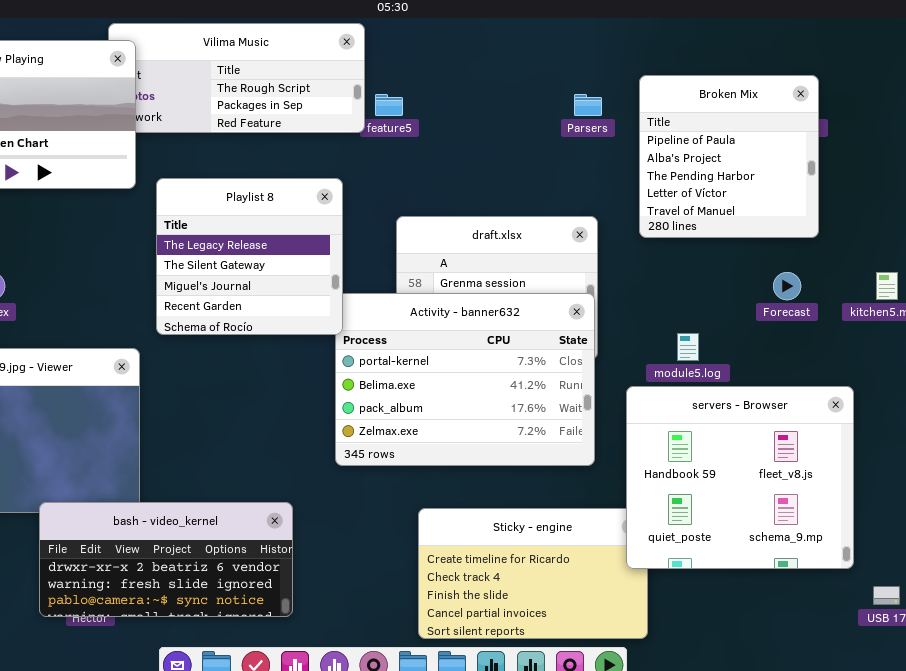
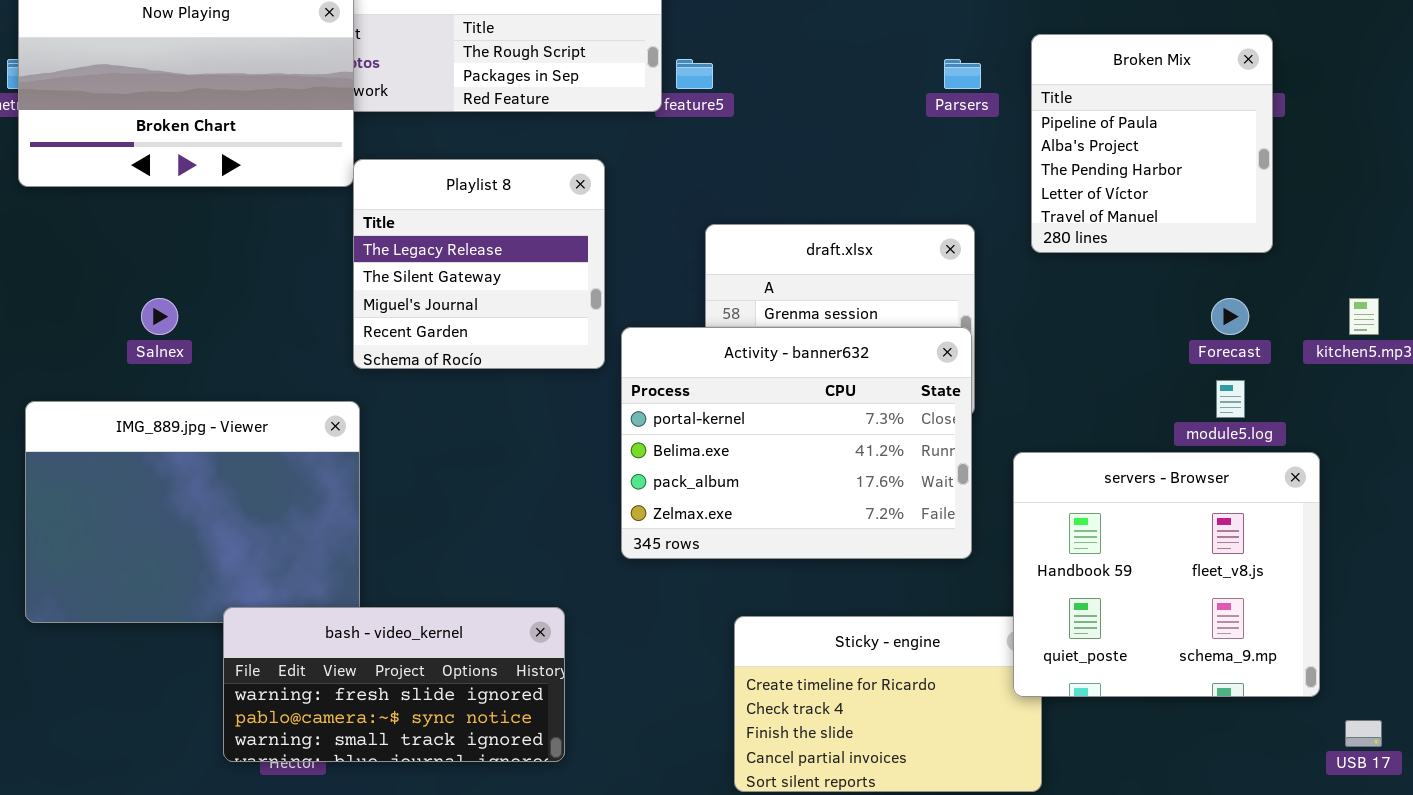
Playlist 8: [156,178,343,335] -> [353,159,605,369], moved
module5.log: [677,333,699,361] -> [1216,380,1245,418], moved
bash - video_kernel: [39,502,293,617] -> [223,607,565,762], scrolled down 1 row

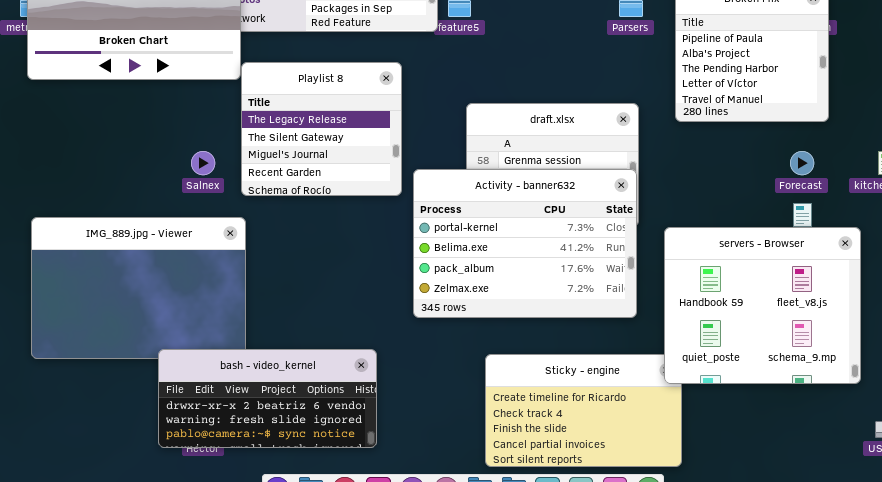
Salnex: [141,298,178,335] -> [191,151,215,175], moved
servers - Browser: [1013,452,1320,697] -> [664,227,861,384], moved
bash - video_kernel: [223,607,565,762] -> [158,349,377,448], scrolled up 1 row

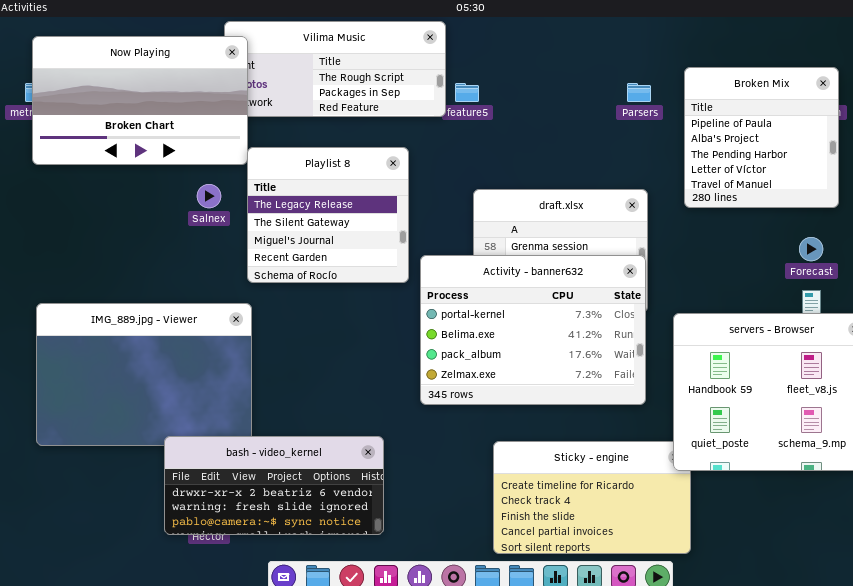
Salnex: [191,151,215,175] -> [197,184,221,208], moved

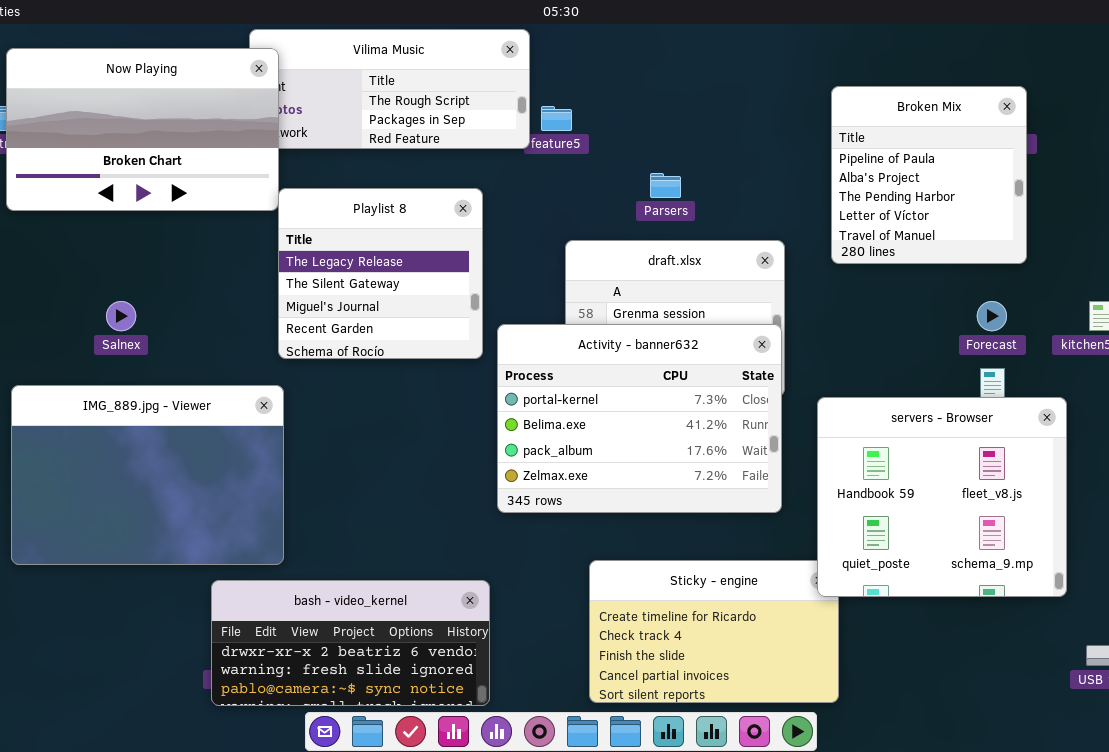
Parsers: [627,83,651,102] -> [650,173,681,198], moved
Salnex: [197,184,221,208] -> [106,301,136,331], moved
bash - video_kernel: [164,436,384,535] -> [211,580,490,706], moved

